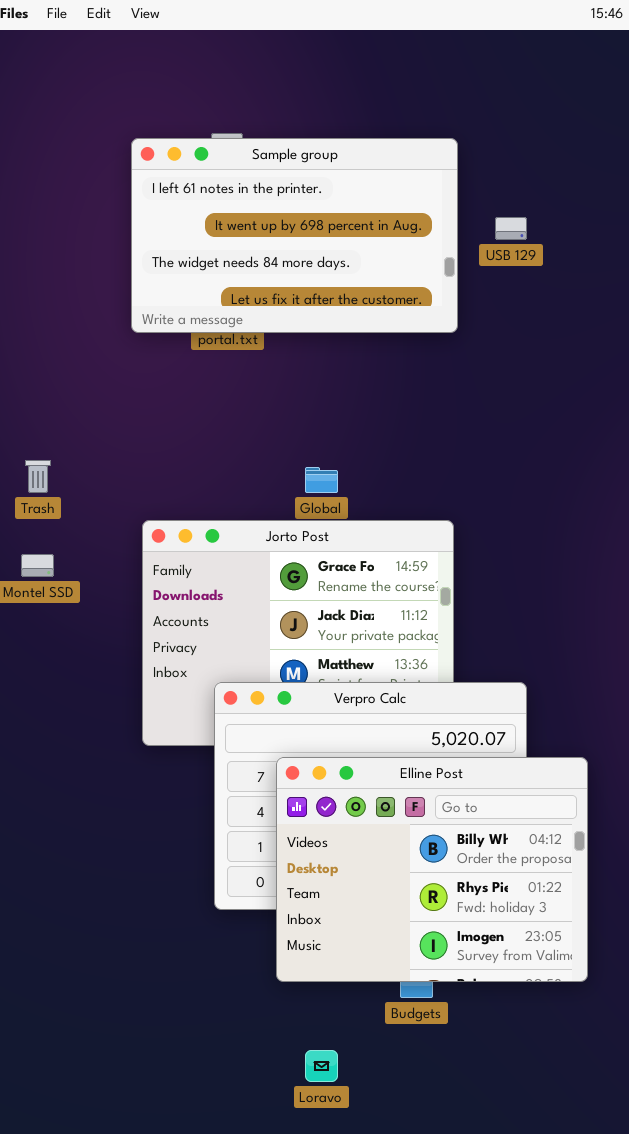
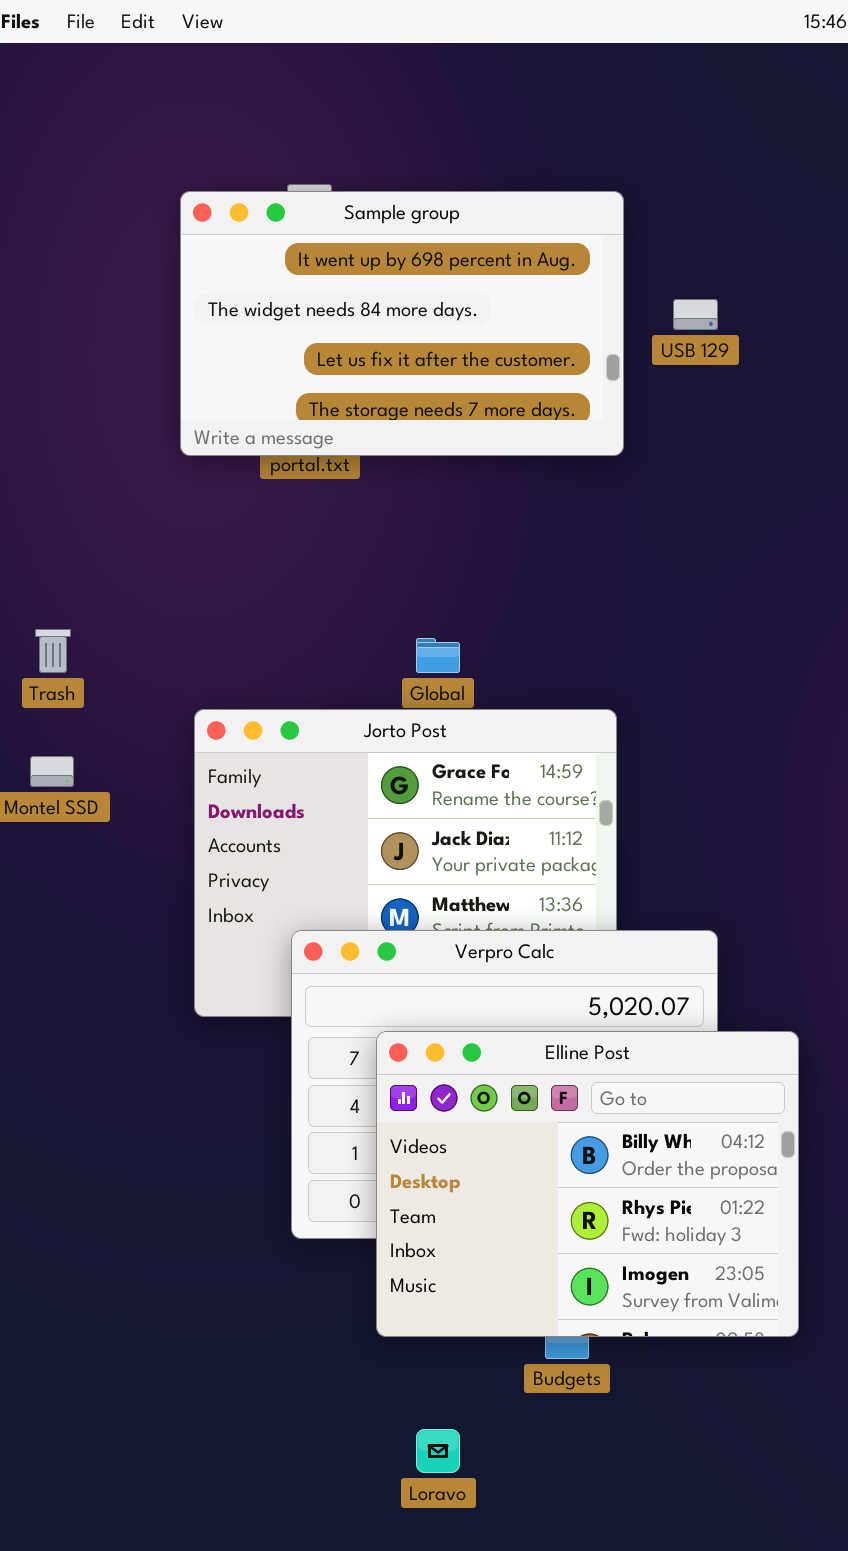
Sample group: [131,138,458,333] -> [180,191,624,456], scrolled down 1 row

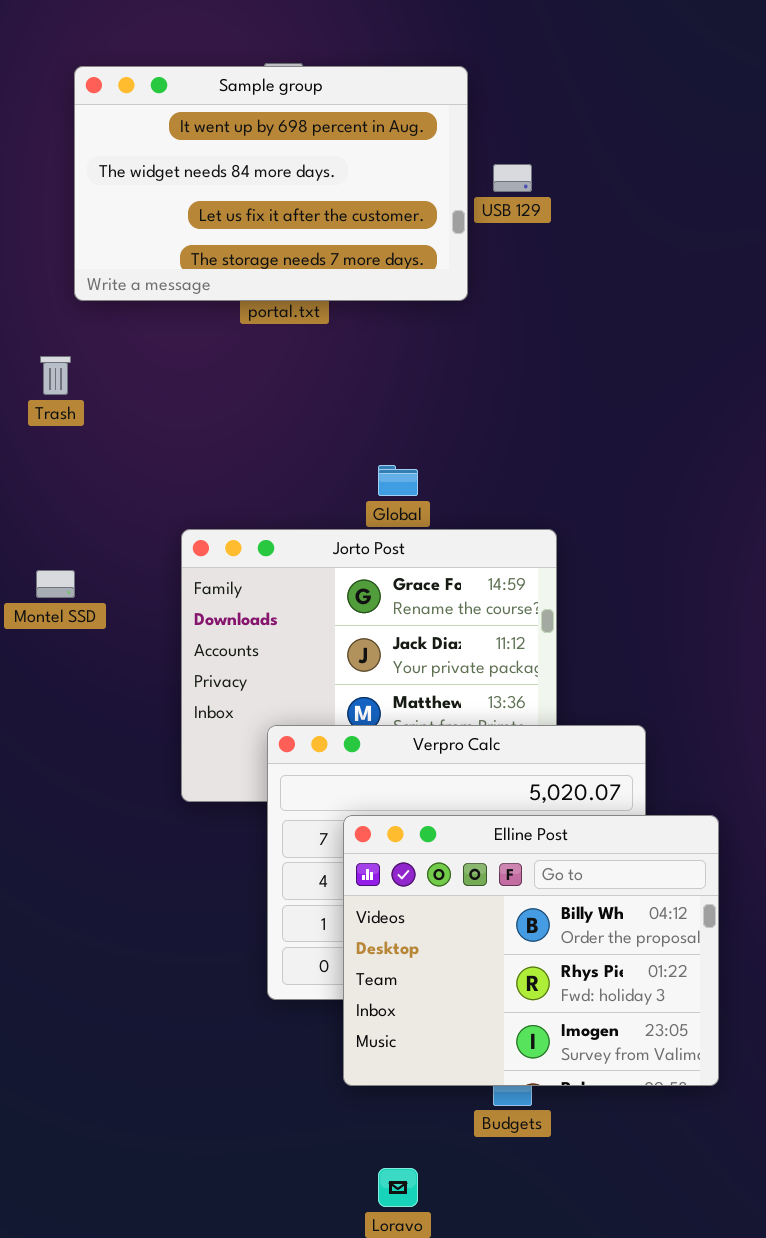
Sample group: [180,191,624,456] -> [74,66,468,301], moved
USB 129: [673,299,718,330] -> [493,164,532,192], moved
Trash: [35,629,71,673] -> [40,356,71,395], moved

